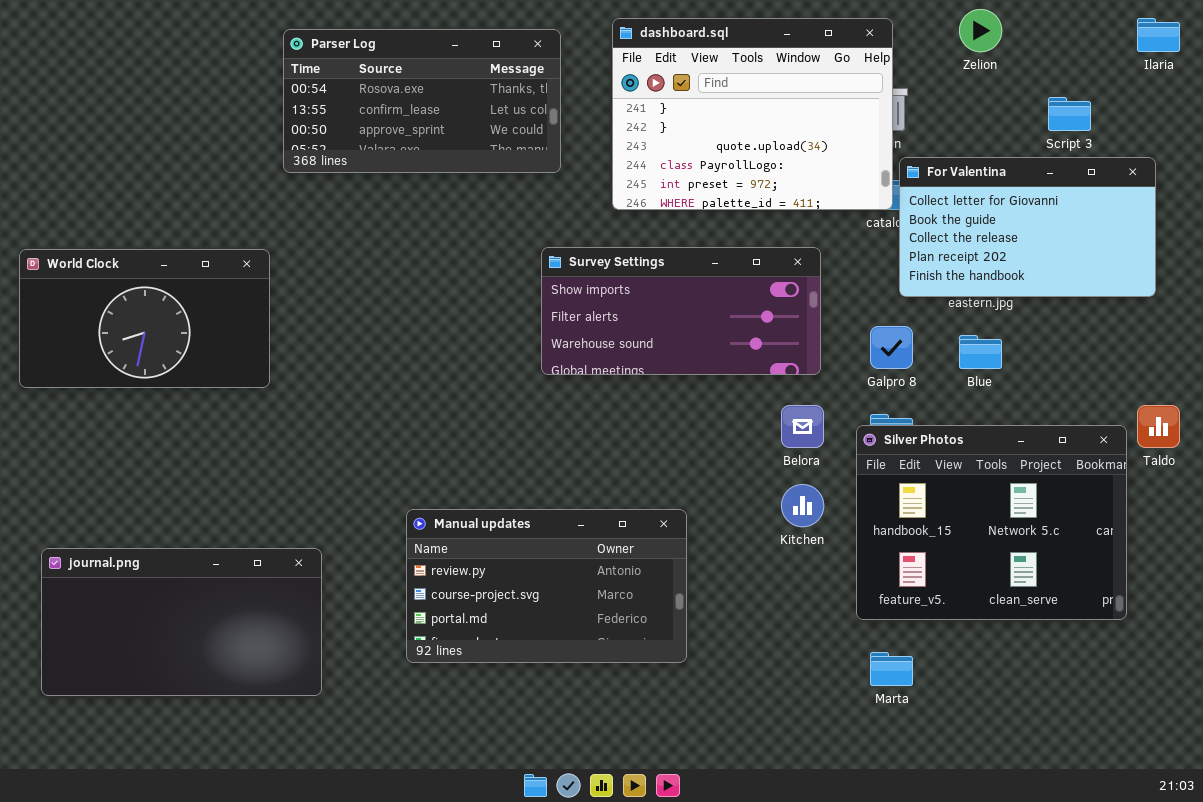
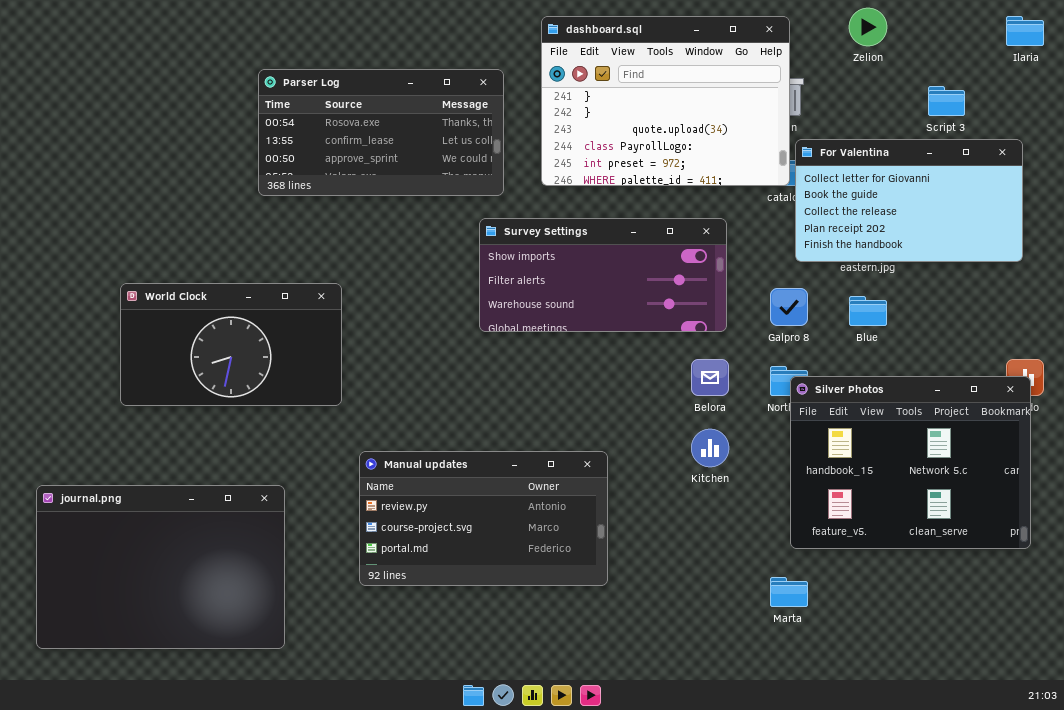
Parser Log: [283,29,561,173] -> [258,69,504,196], moved
World Clock: [19,249,270,388] -> [120,283,342,406], moved
Silver Photos: [856,425,1127,620] -> [790,376,1031,549], moved
journal.png: [41,548,322,696] -> [36,485,285,649], resized

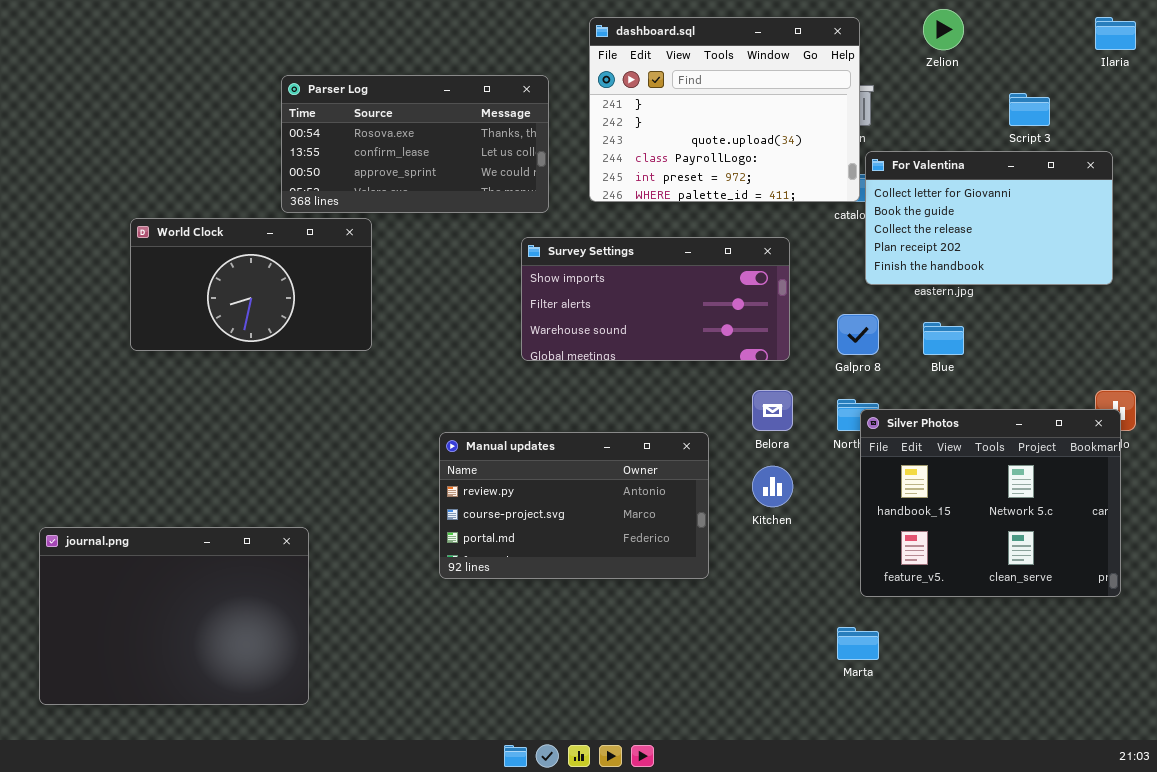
World Clock: [120,283,342,406] -> [130,218,372,351], moved
Manual updates: [359,451,608,586] -> [439,432,709,579], moved

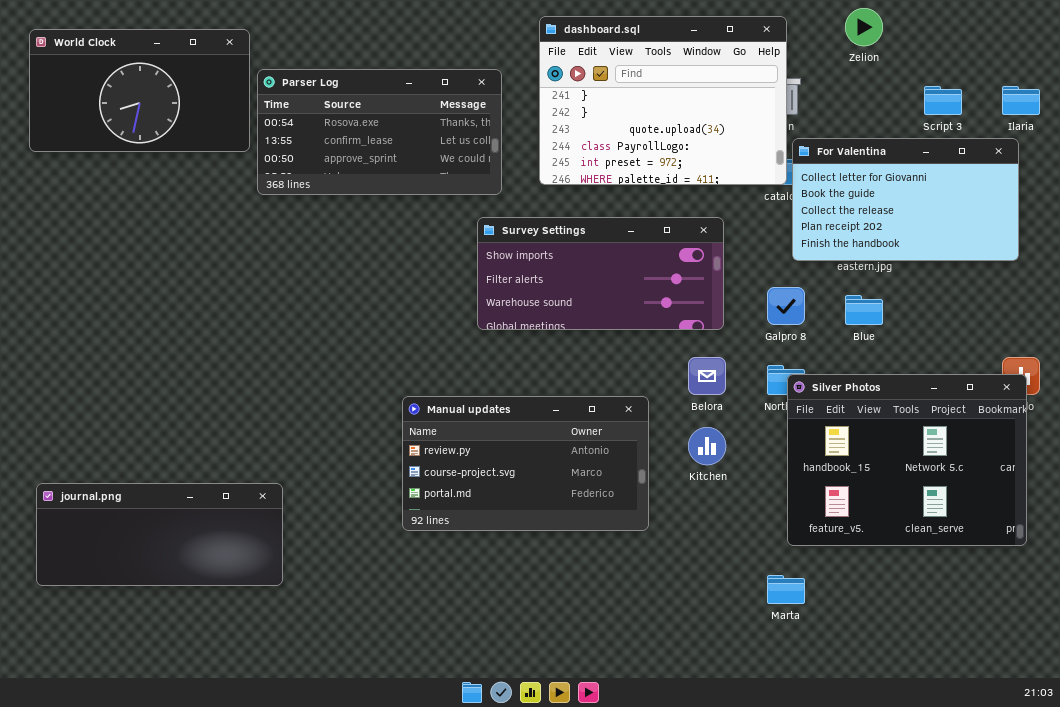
Ilaria: [1095,17,1136,50] -> [1002,86,1040,115], moved
World Clock: [130,218,372,351] -> [29,29,250,152], moved
journal.png: [39,527,309,705] -> [36,483,283,586], resized

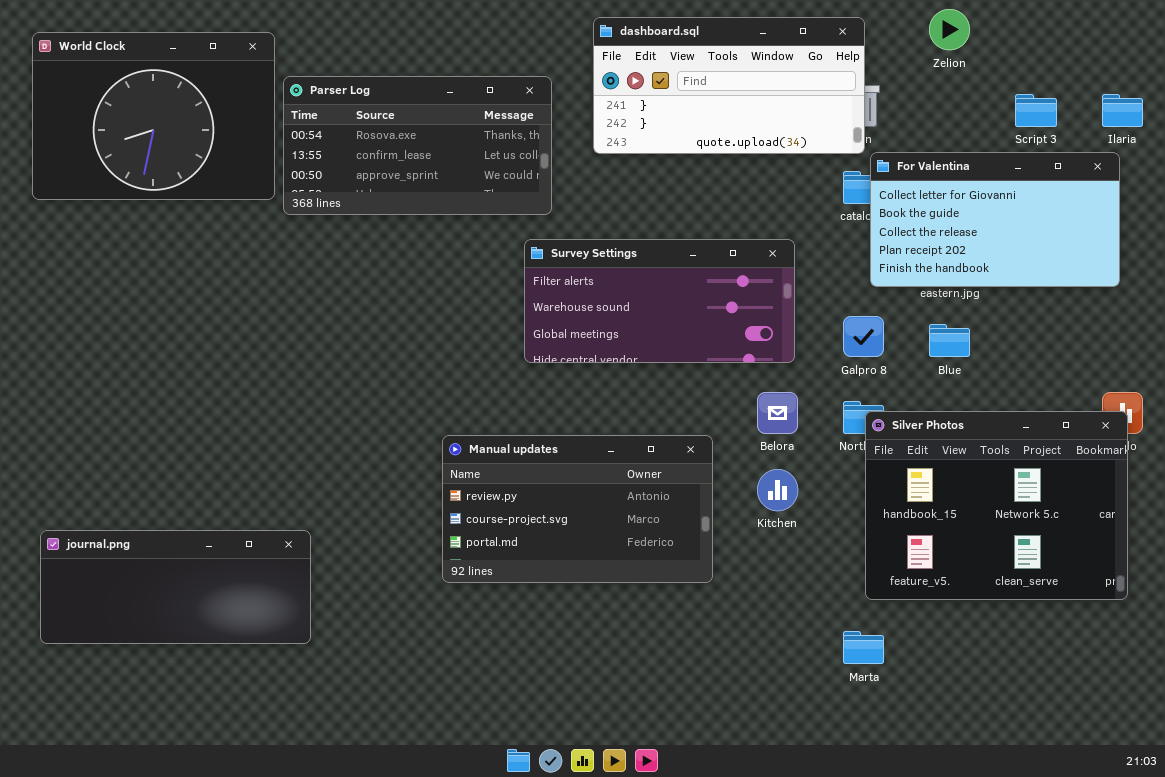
dashboard.sql: [539,16,787,185] -> [593,17,865,154], resized
World Clock: [29,29,250,152] -> [32,32,275,200], resized
Survey Settings: [477,217,724,330] -> [524,239,795,363], scrolled down 1 row

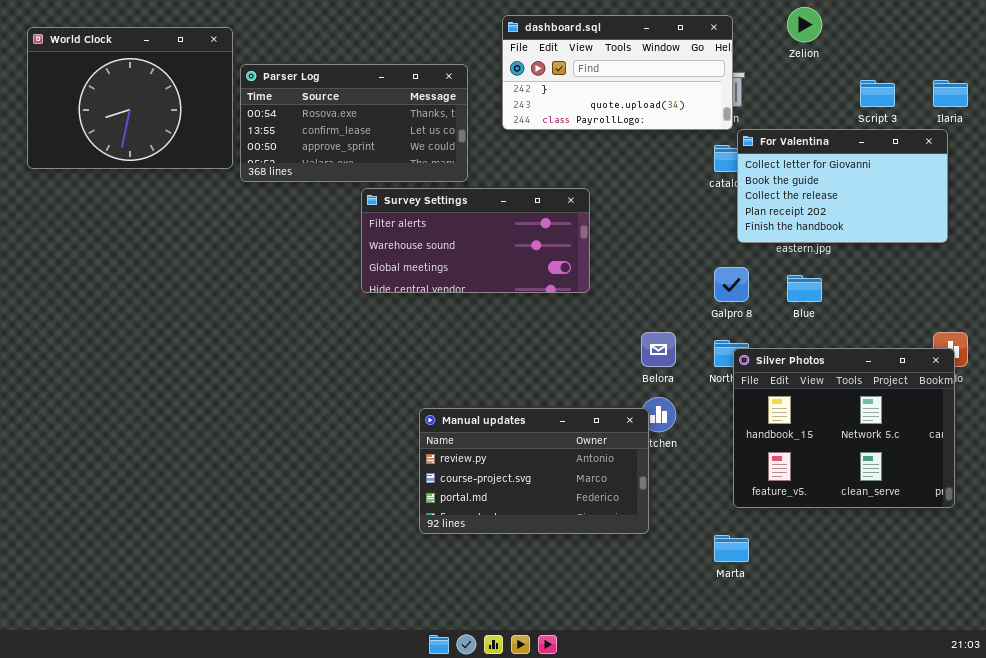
dashboard.sql: [593,17,865,154] -> [502,15,733,130], scrolled down 1 row
Survey Settings: [524,239,795,363] -> [361,188,590,293], moved
Manual updates: [442,435,713,583] -> [419,408,649,534], moved
journal.png: [40,530,311,644] -> none, closed

